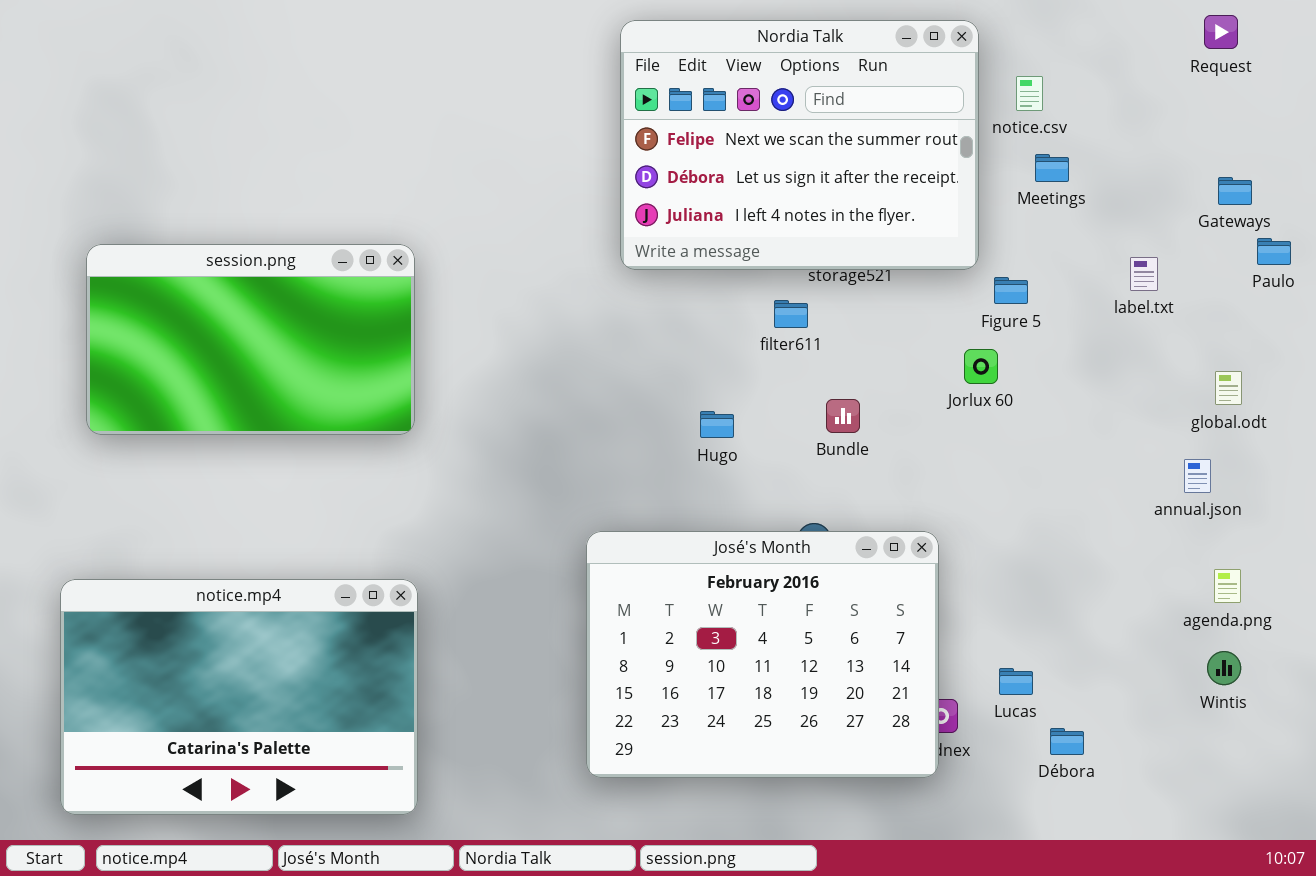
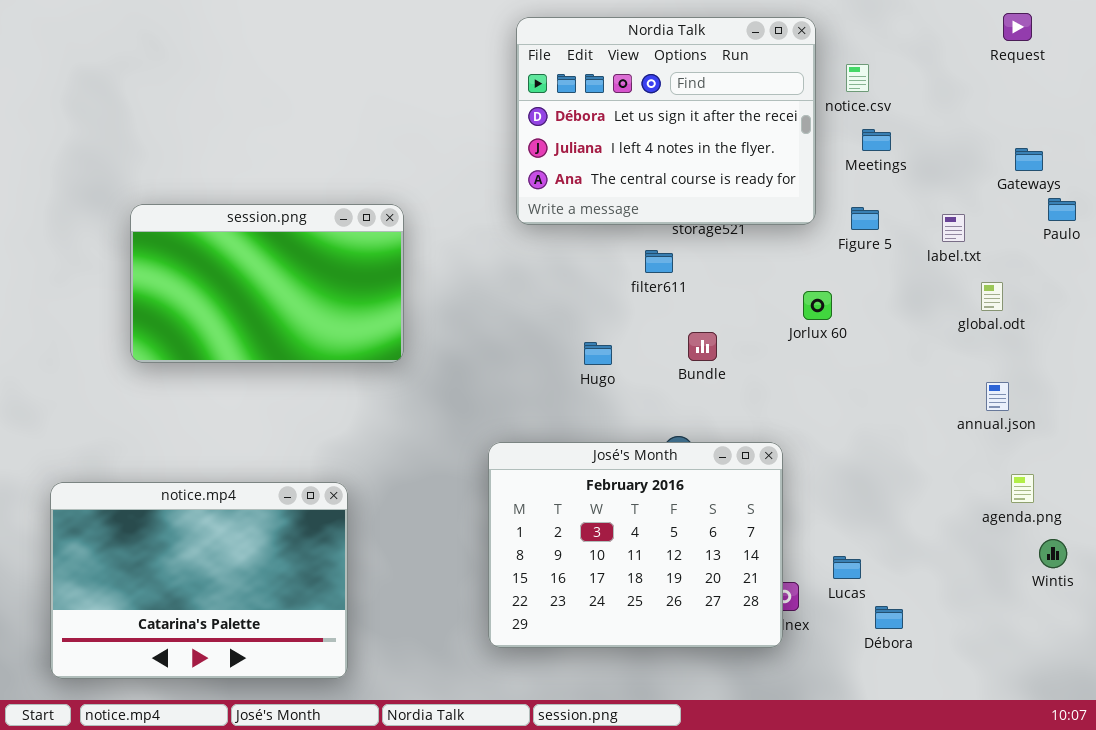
Nordia Talk: [620,20,979,270] -> [516,17,816,225], scrolled down 1 row
session.png: [86,244,415,435] -> [130,204,404,363], moved
Figure 5: [994,277,1028,304] -> [851,207,879,230], moved
global.odt: [1215,371,1242,405] -> [981,282,1003,311], moved
Wintis: [1207,651,1241,685] -> [1039,539,1067,568], moved

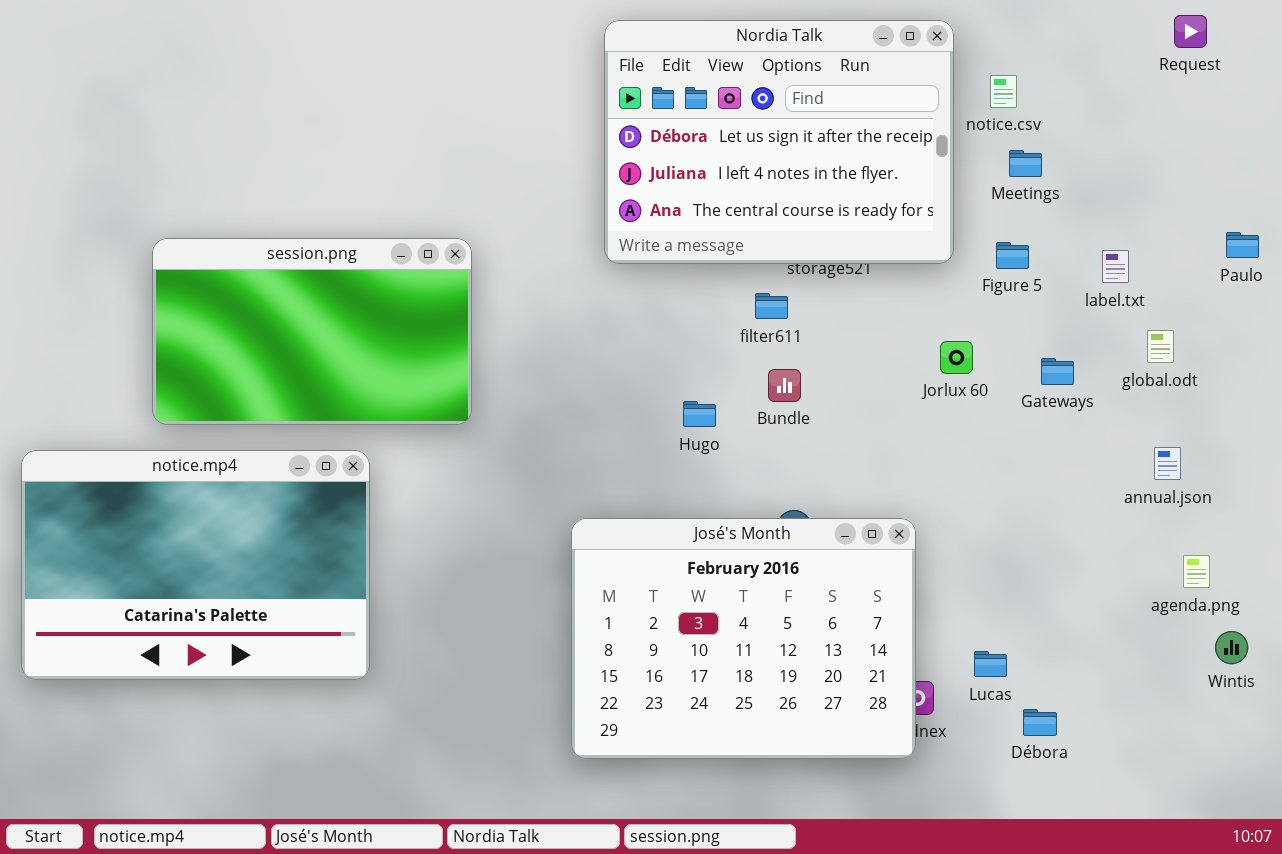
Gateways: [1015,148,1043,171] -> [1041,358,1074,385], moved
Bundle: [688,332,717,361] -> [768,369,801,402], moved
notice.mp4: [50,482,348,679] -> [21,450,370,680], moved

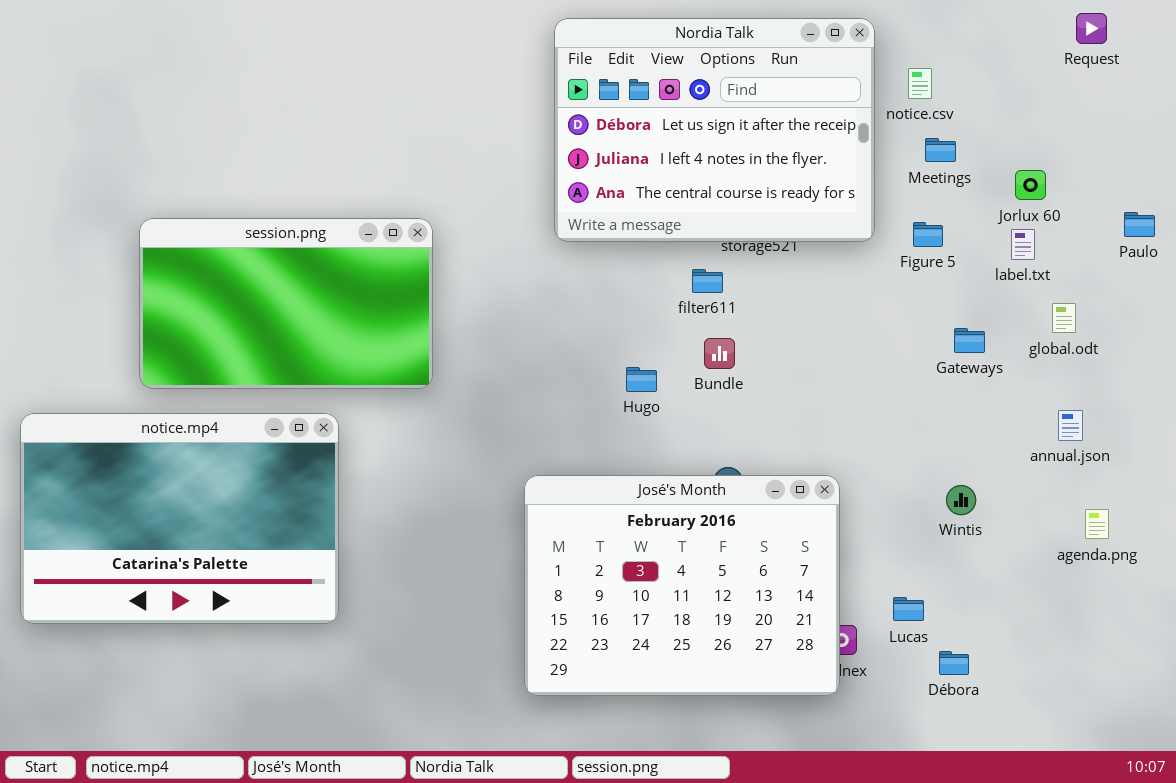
Jorlux 60: [940,341,973,374] -> [1015,170,1046,200], moved
Wintis: [1215,631,1248,664] -> [946,485,976,515], moved

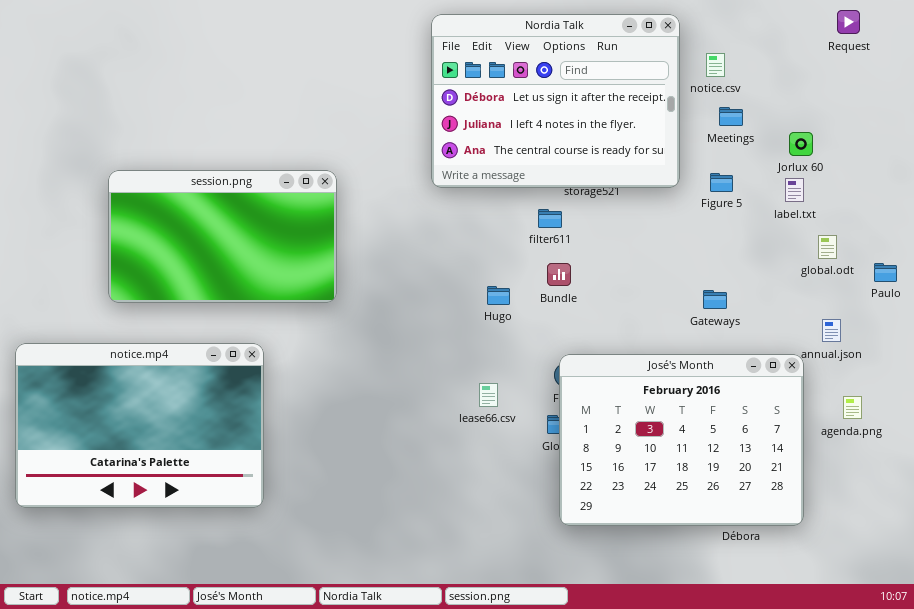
Paulo: [1124,212,1155,237] -> [874,263,897,282], moved
Gateways: [954,328,985,353] -> [703,290,727,309], moved
notice.mp4: [20,413,339,624] -> [15,343,264,508], moved
José's Month: [524,475,840,696] -> [559,354,804,526], moved

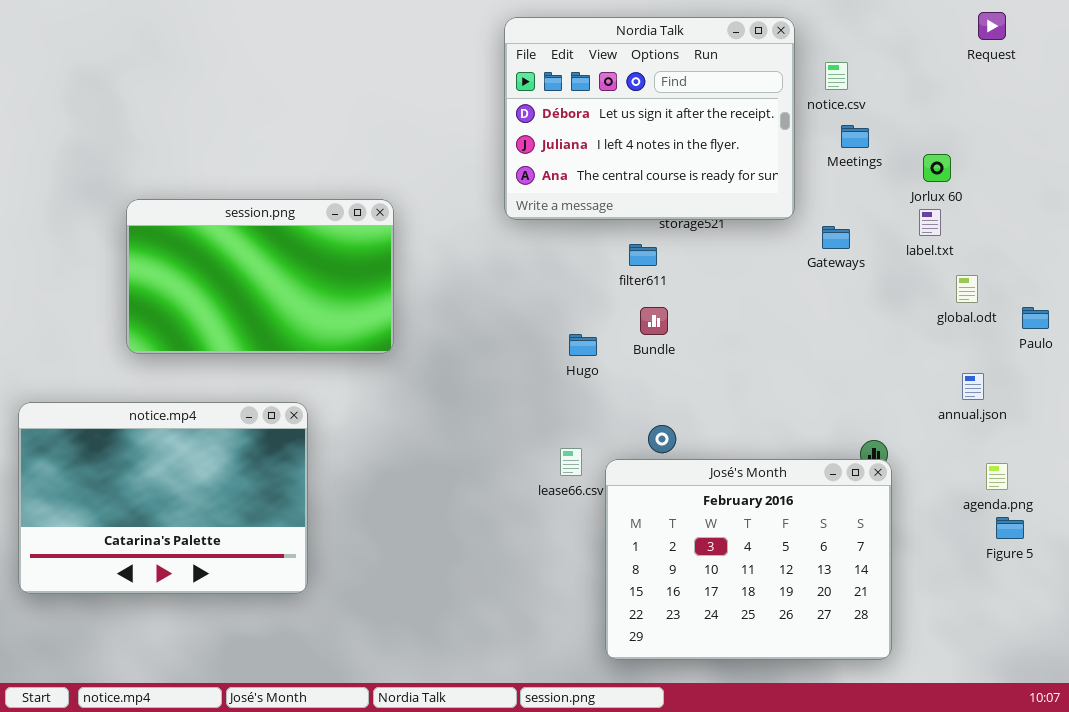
Figure 5: [710,173,733,192] -> [996,517,1024,539], moved
Gateways: [703,290,727,309] -> [822,226,850,249], moved
José's Month: [559,354,804,526] -> [605,459,892,660], moved

